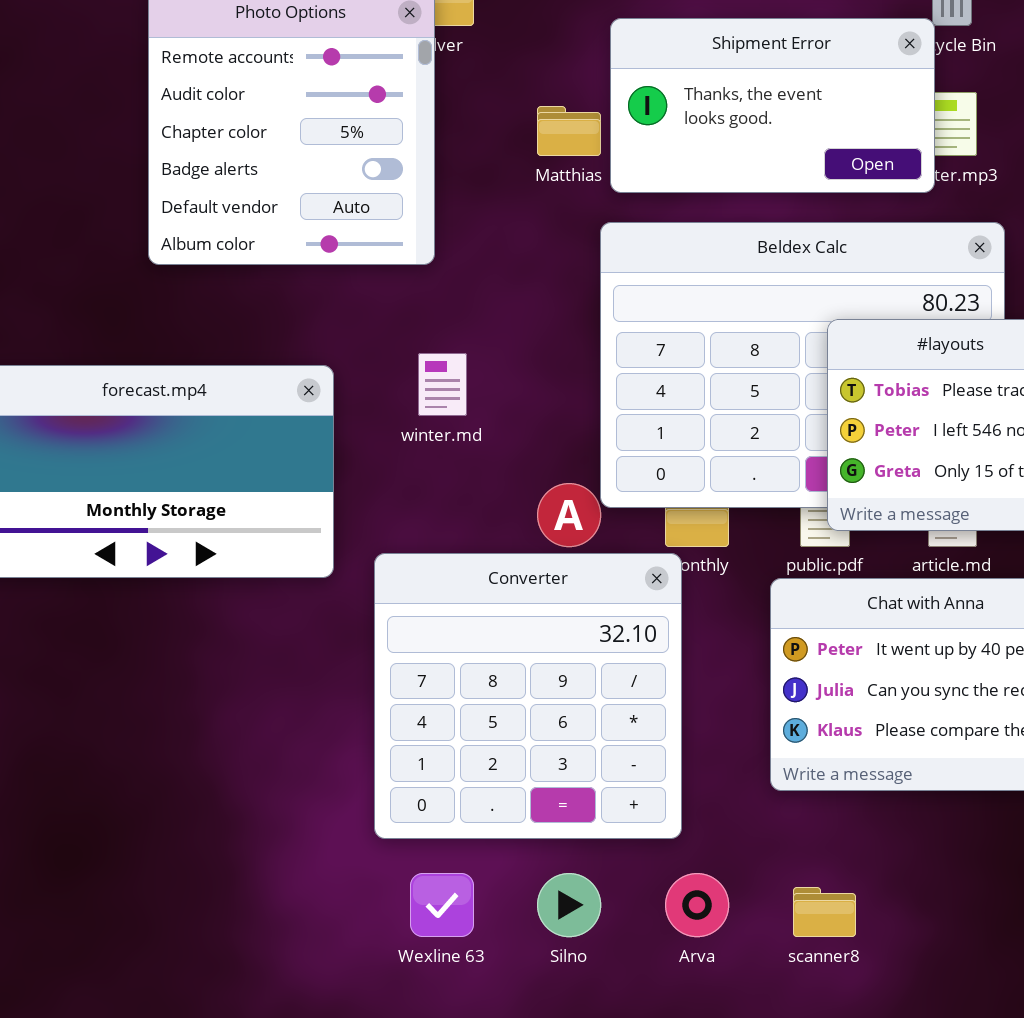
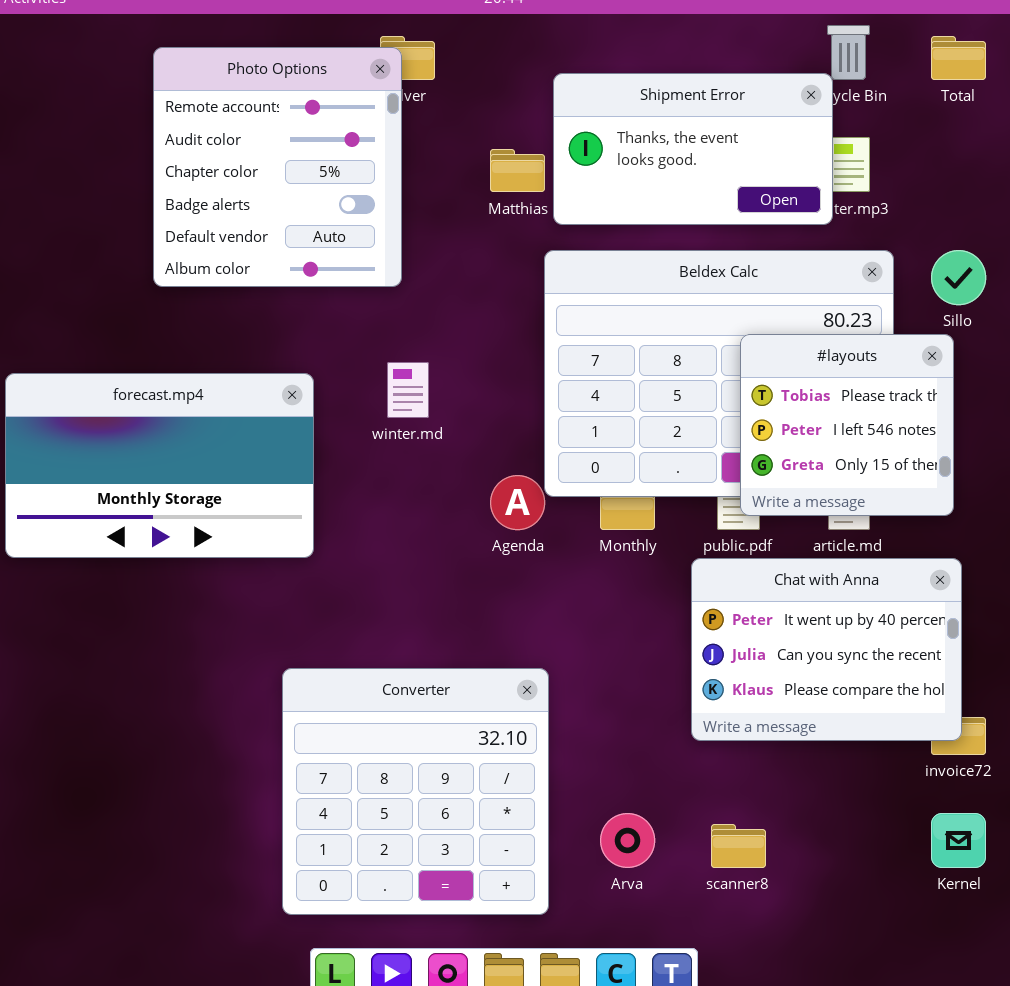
Converter: [374,553,682,839] -> [282,668,549,915], moved

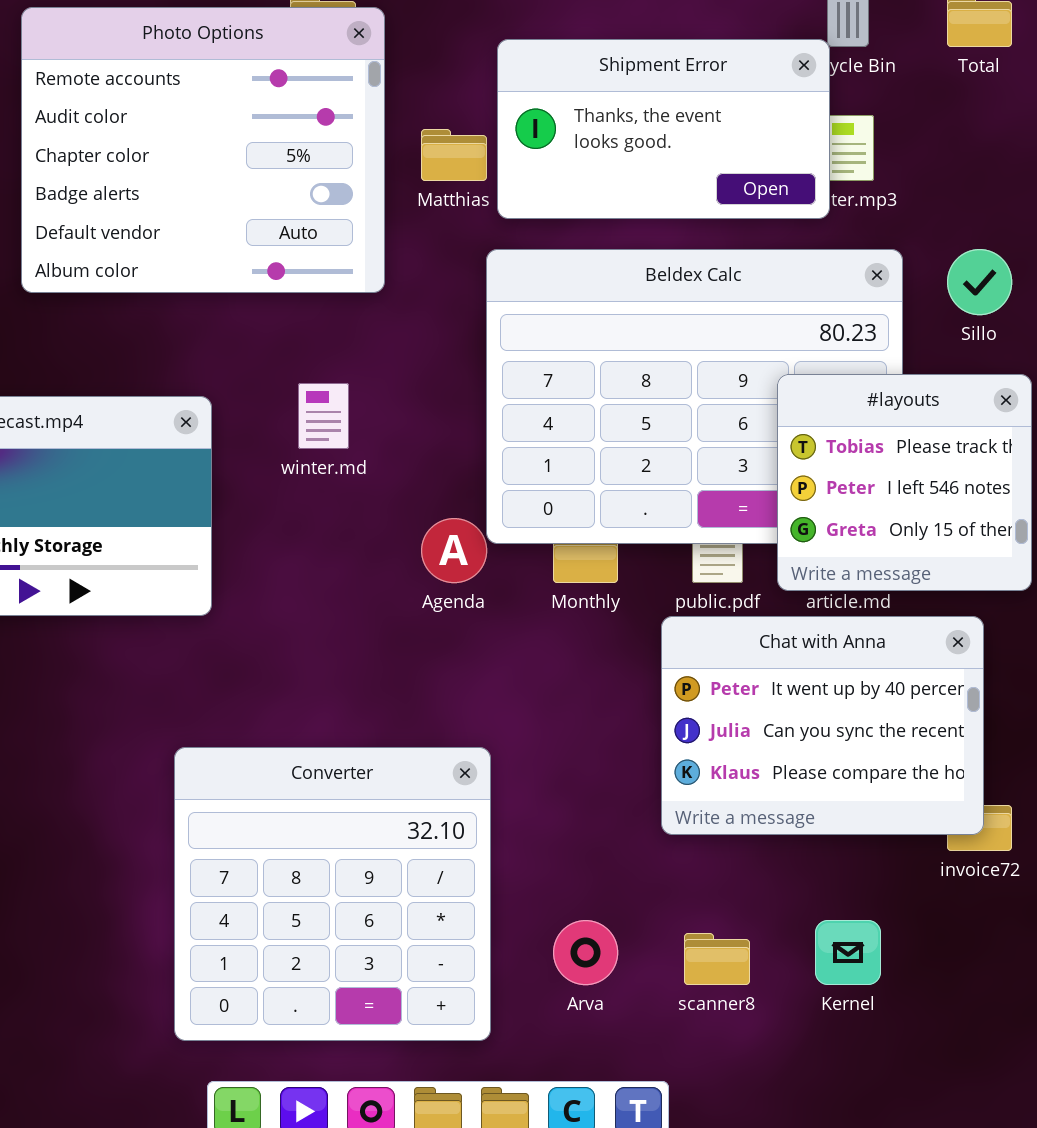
Photo Options: [153,47,402,287] -> [21,7,385,293], resized
#layouts: [740,334,954,516] -> [777,374,1032,591], moved
Kernel: [931,813,986,868] -> [815,920,881,985], moved

